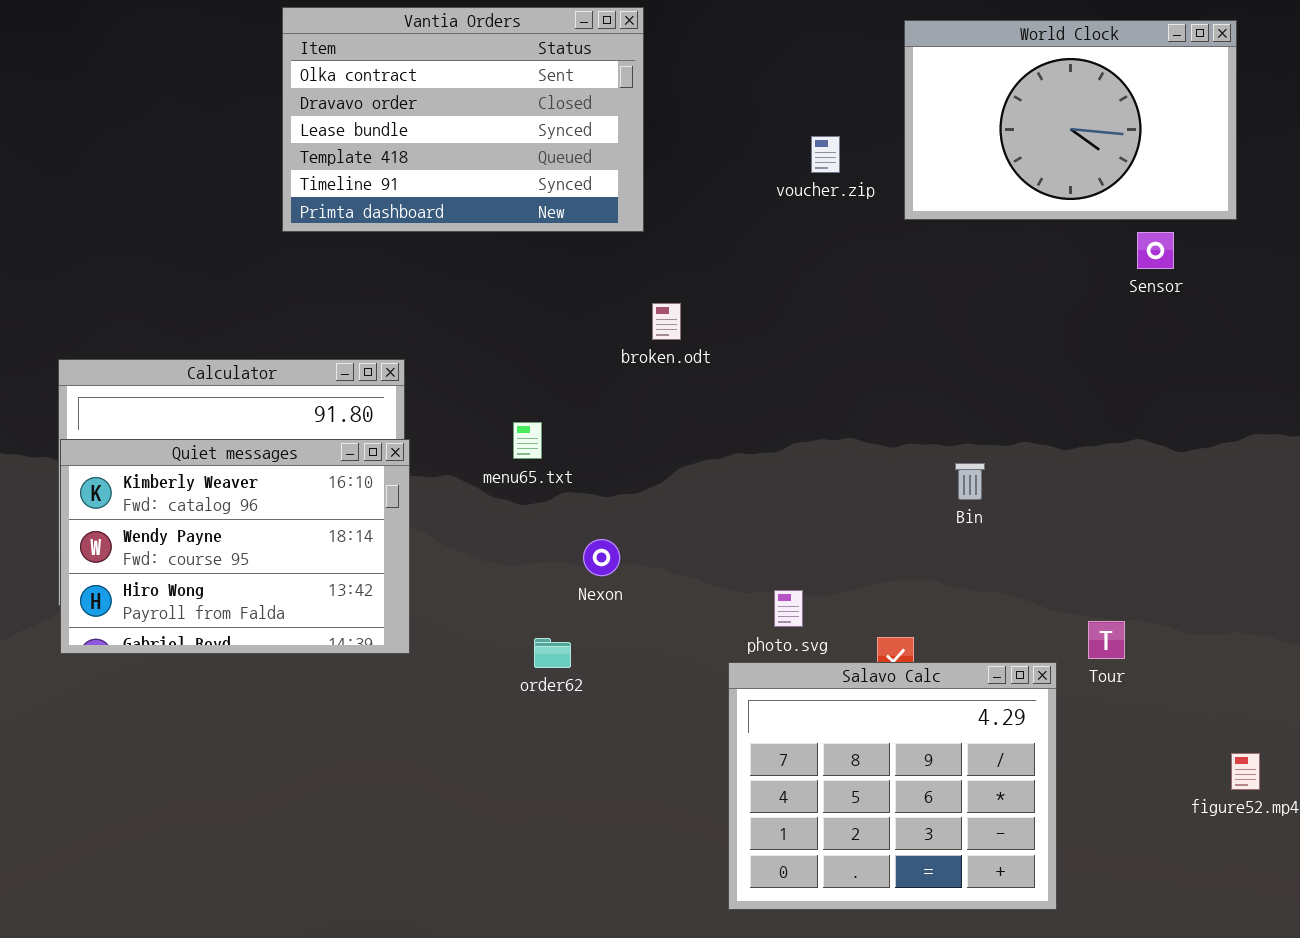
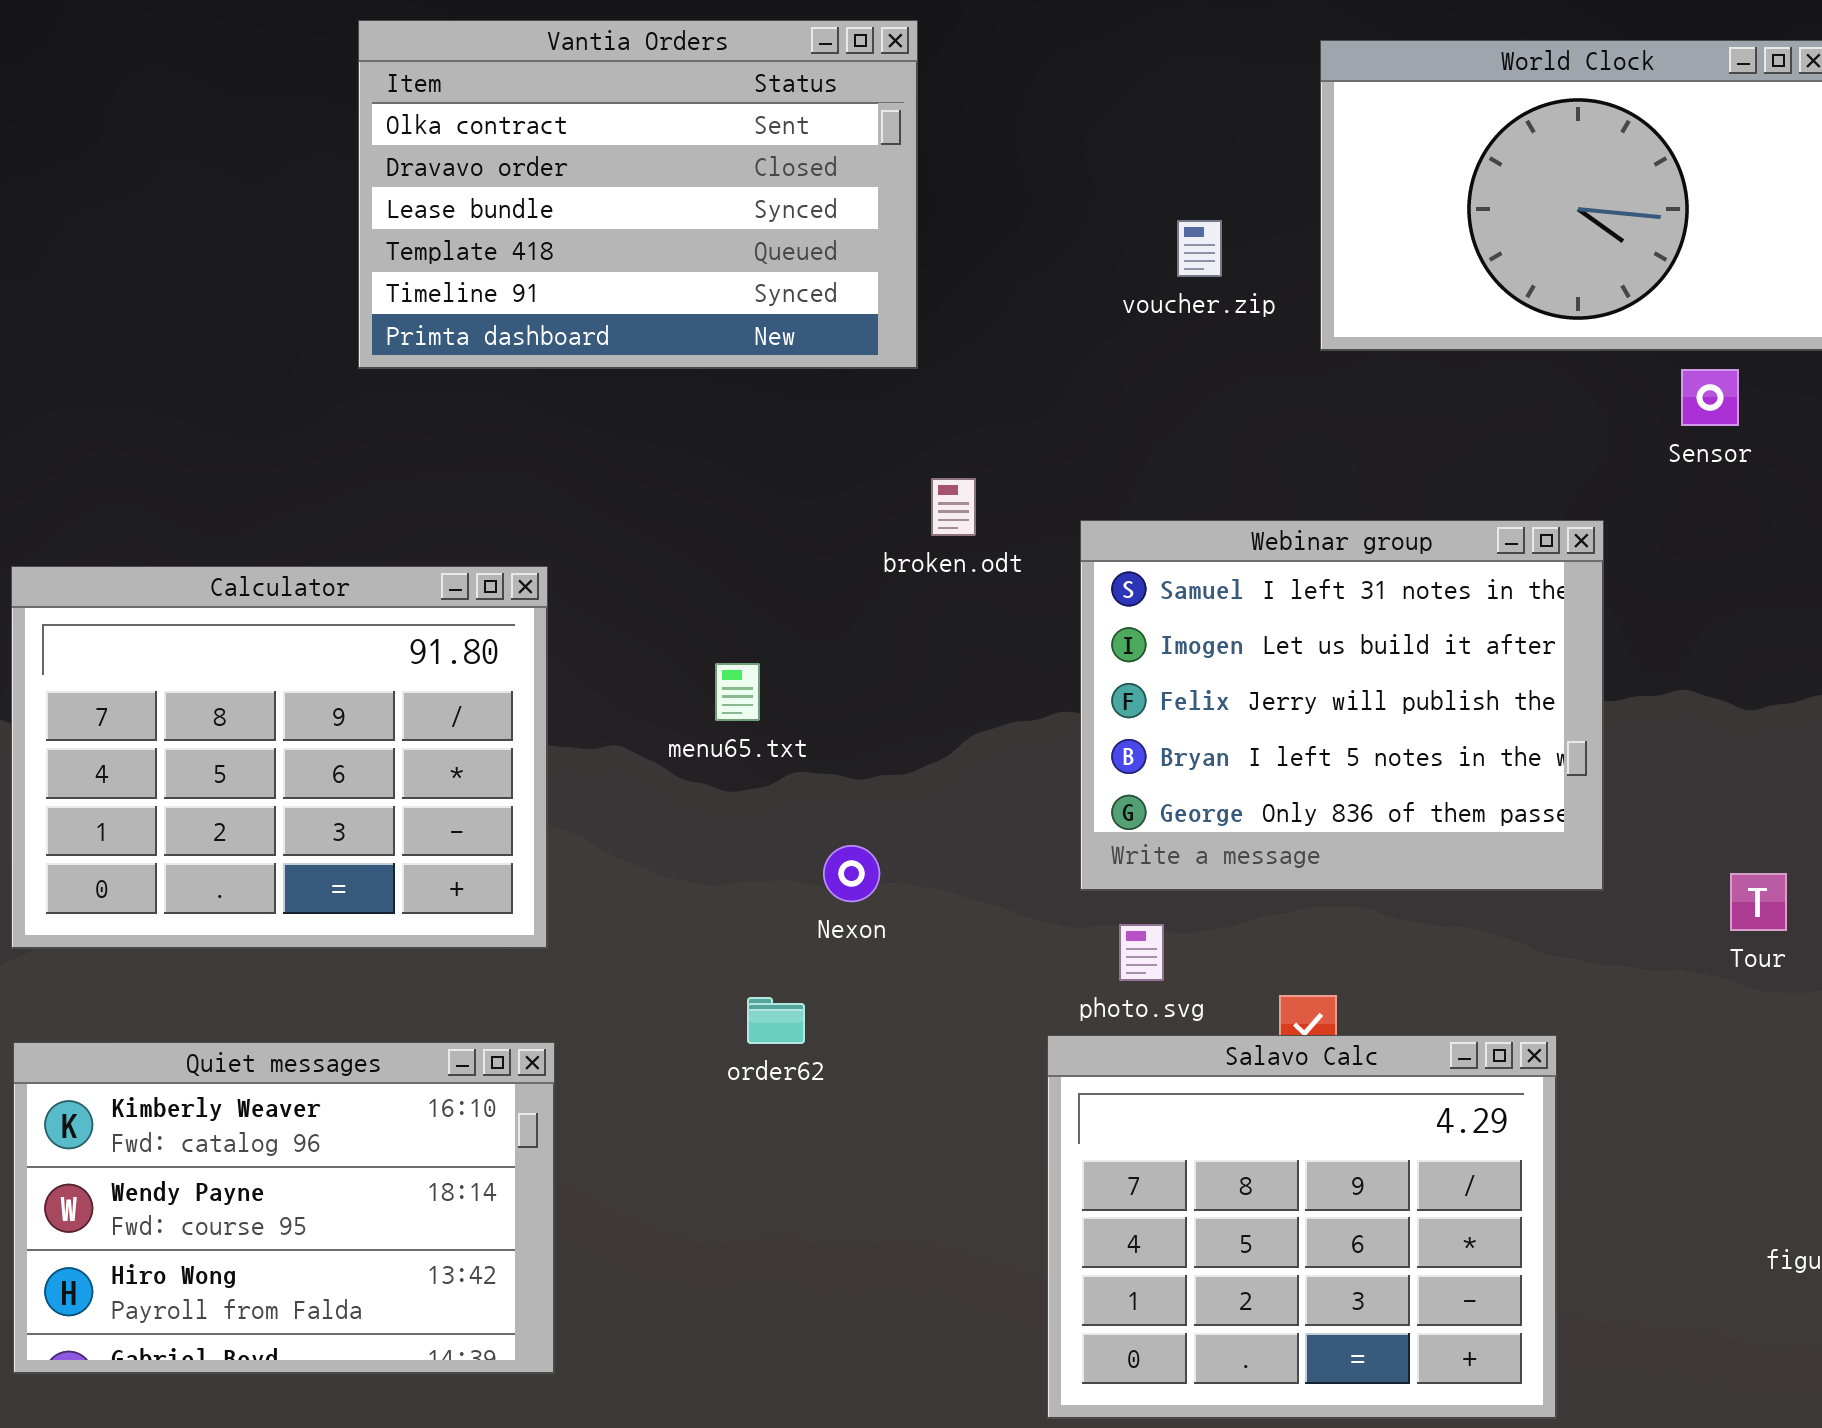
Webinar group: none -> [1080,520,1604,891], opened
Quiet messages: [60,439,410,654] -> [13,1042,555,1374], moved
Tour: [1088,621,1125,659] -> [1730,873,1787,931], moved

